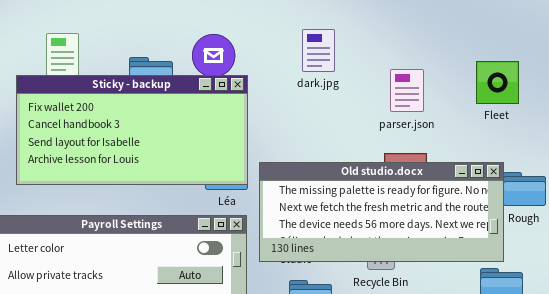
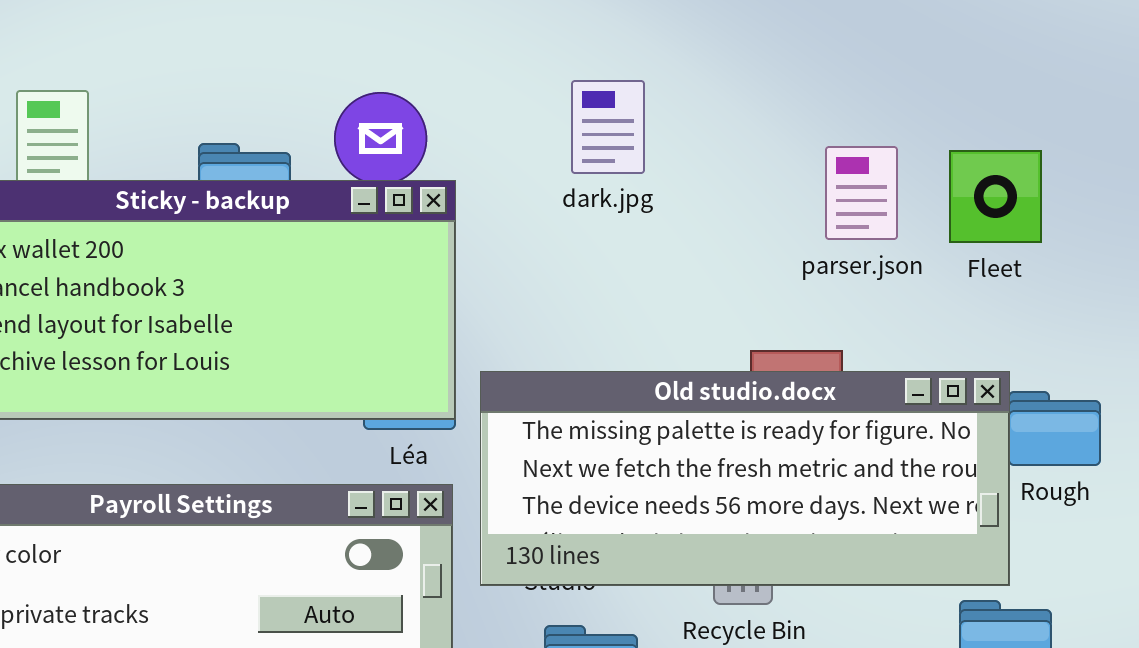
parser.json: [390,69,424,112] -> [825,146,898,240], moved

